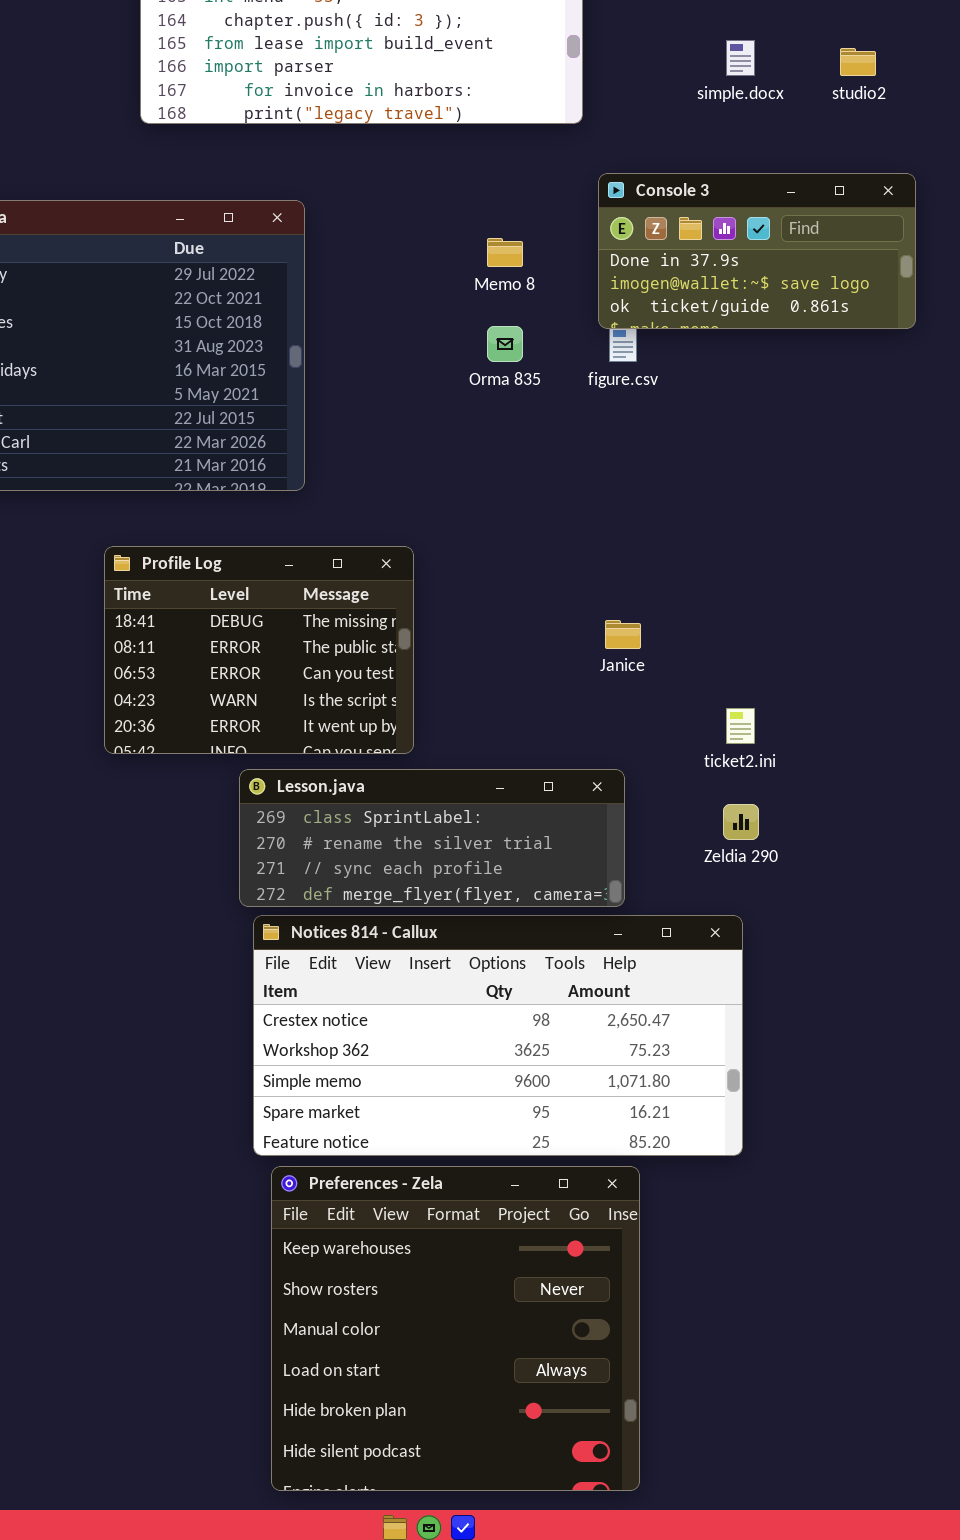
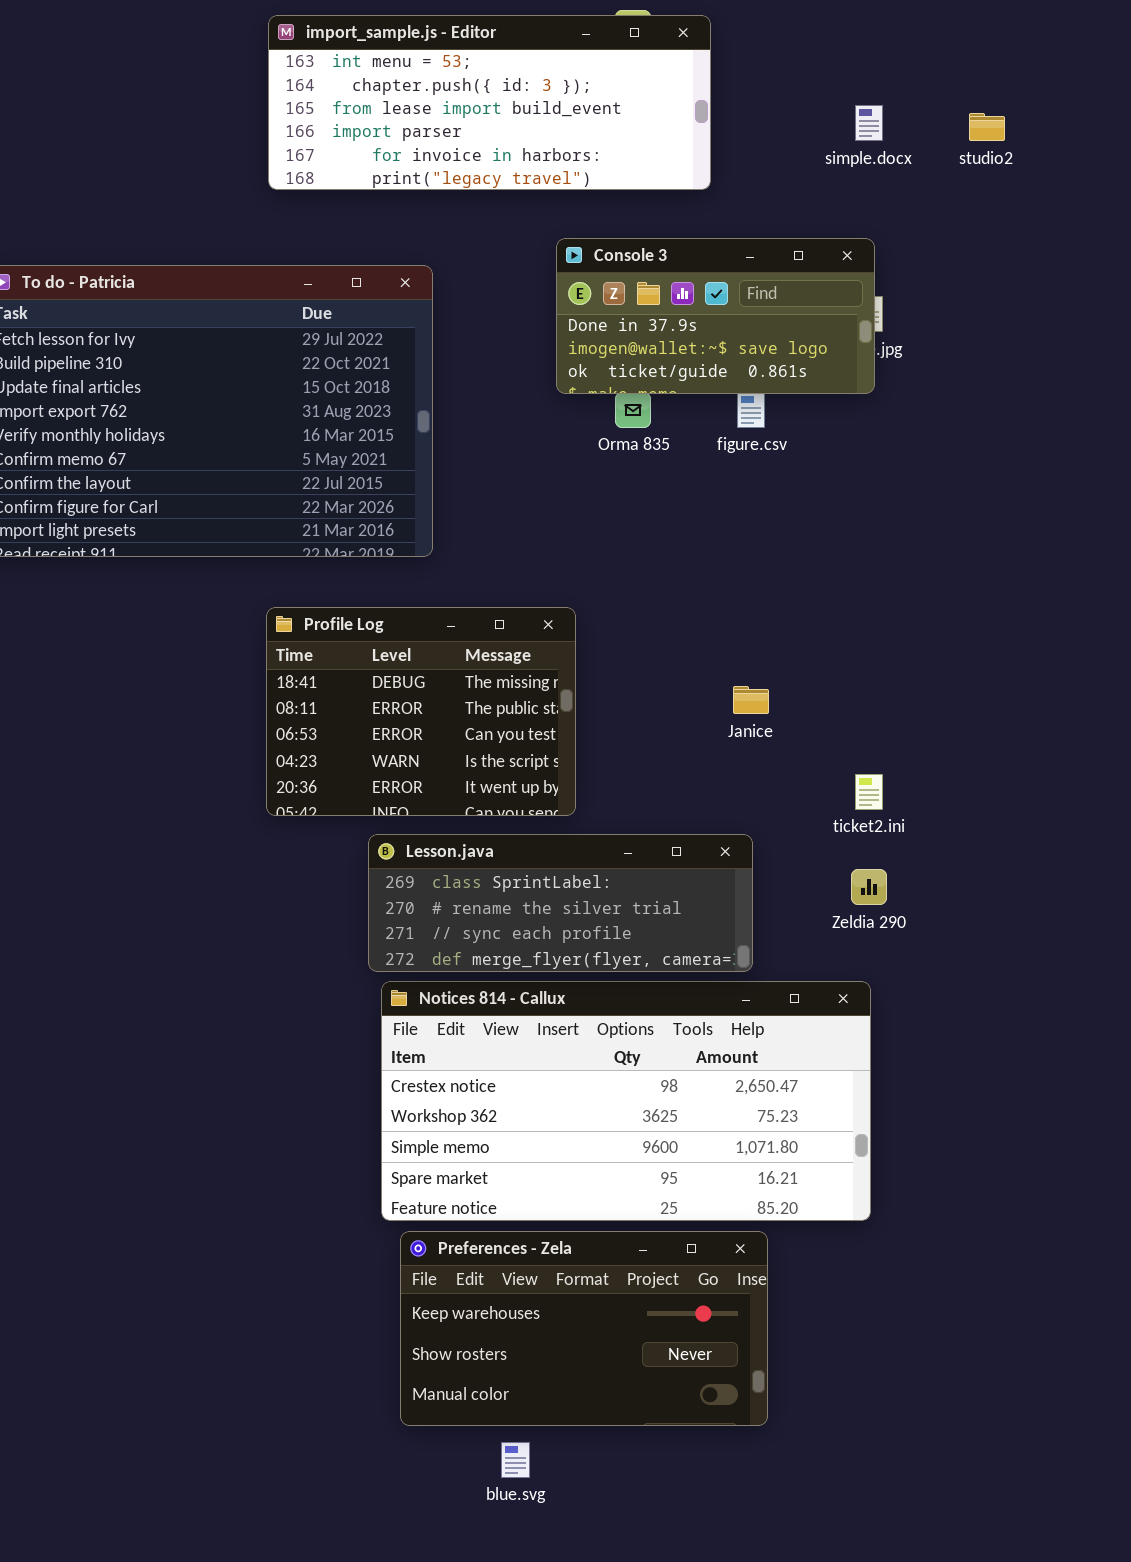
Console 3: [598,173,916,329] -> [556,238,875,394], moved
Profile Log: [104,546,414,754] -> [266,607,576,816], moved
Preferences - Zela: [271,1166,640,1491] -> [400,1231,768,1426], resized

